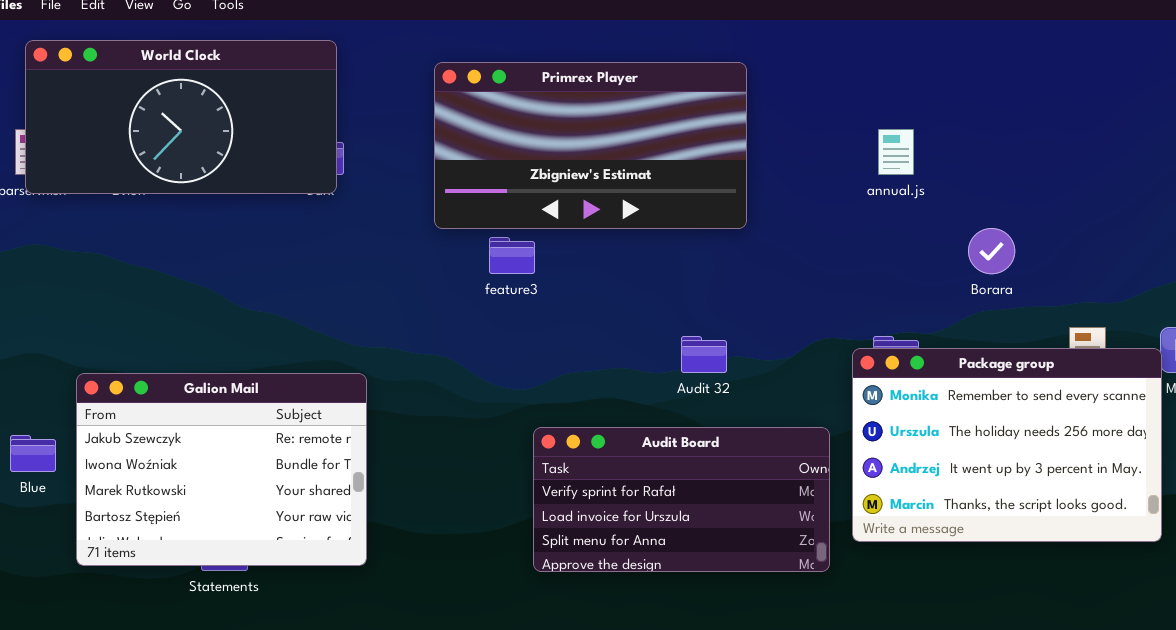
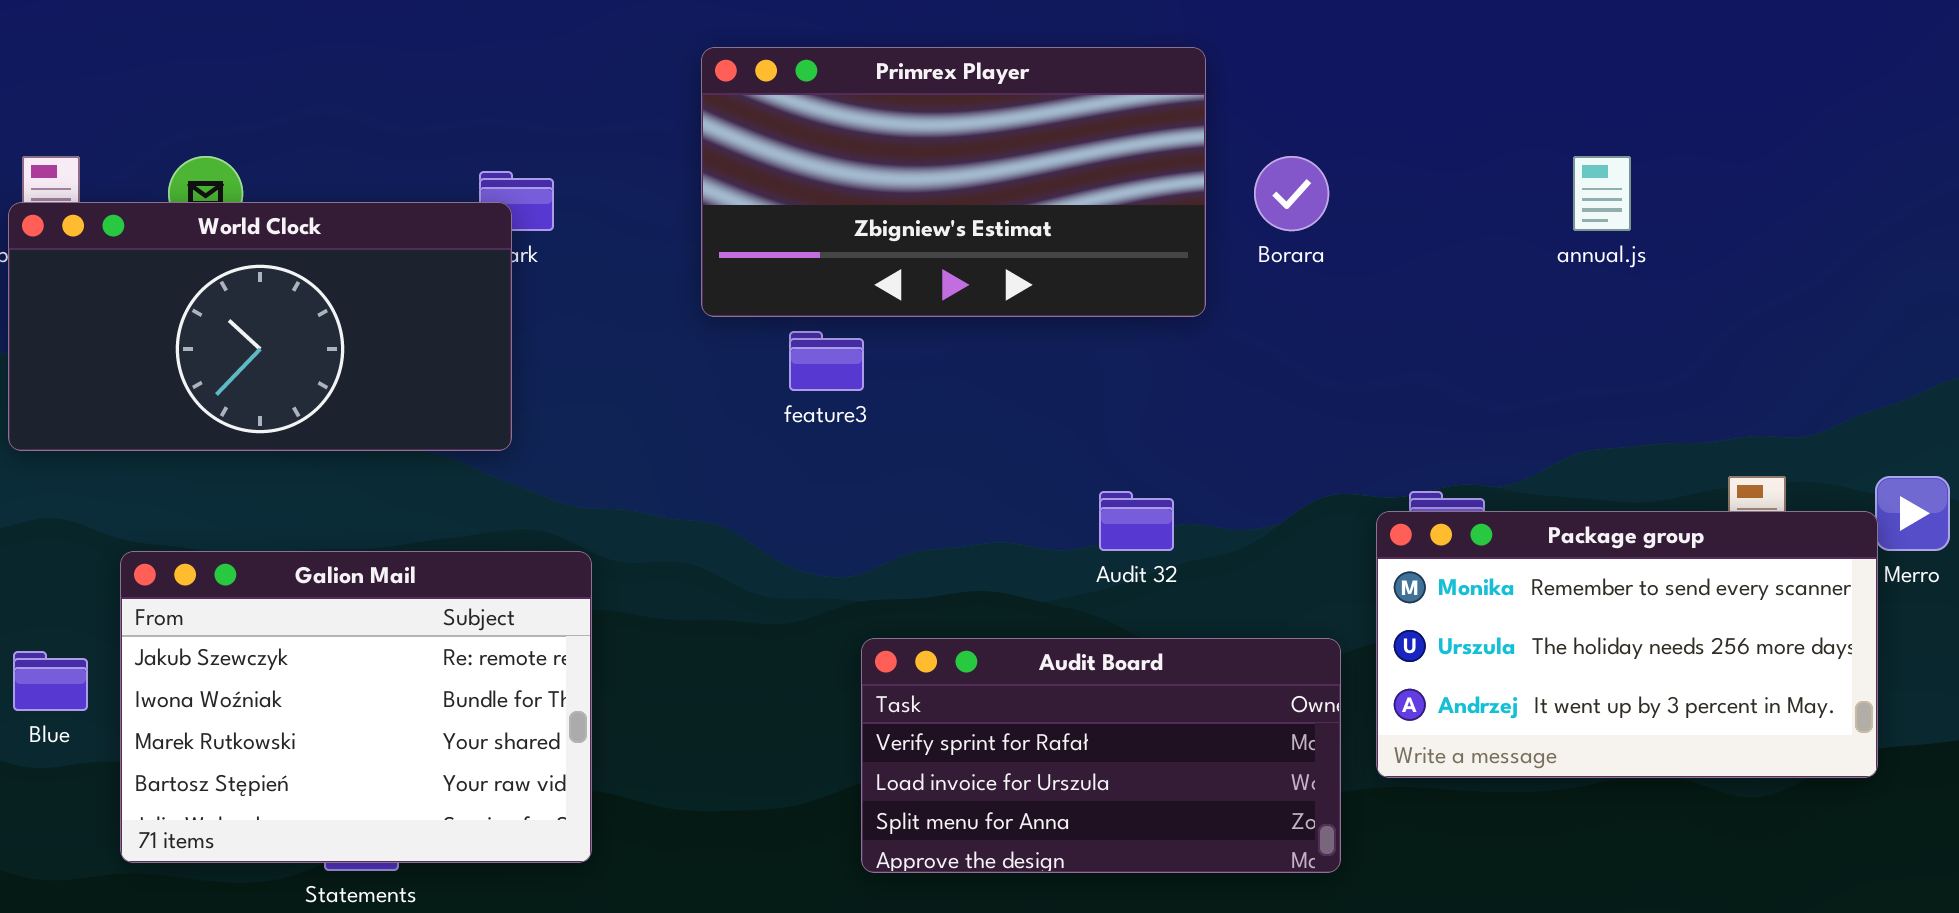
World Clock: [25,40,337,194] -> [8,202,512,451], moved
annual.js: [878,129,914,175] -> [1573,156,1631,231], moved
Borara: [968,228,1015,274] -> [1254,156,1329,231], moved
Package group: [852,348,1162,542] -> [1376,511,1878,778], resized

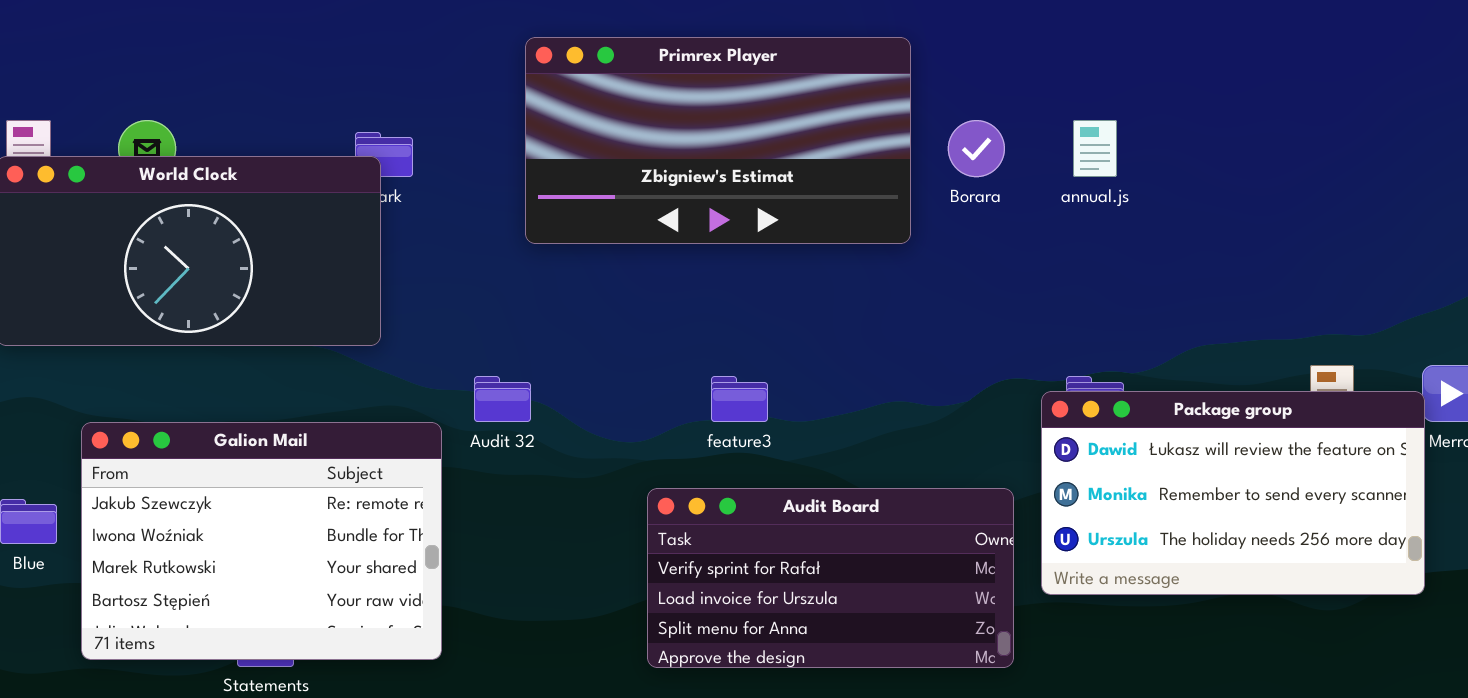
annual.js: [1573,156,1631,231] -> [1073,120,1117,177], moved
feature3: [789,331,864,391] -> [711,376,768,422], moved
Audit 32: [1099,491,1174,551] -> [474,376,531,422], moved
Package group: [1376,511,1878,778] -> [1041,391,1425,595], scrolled up 1 row

